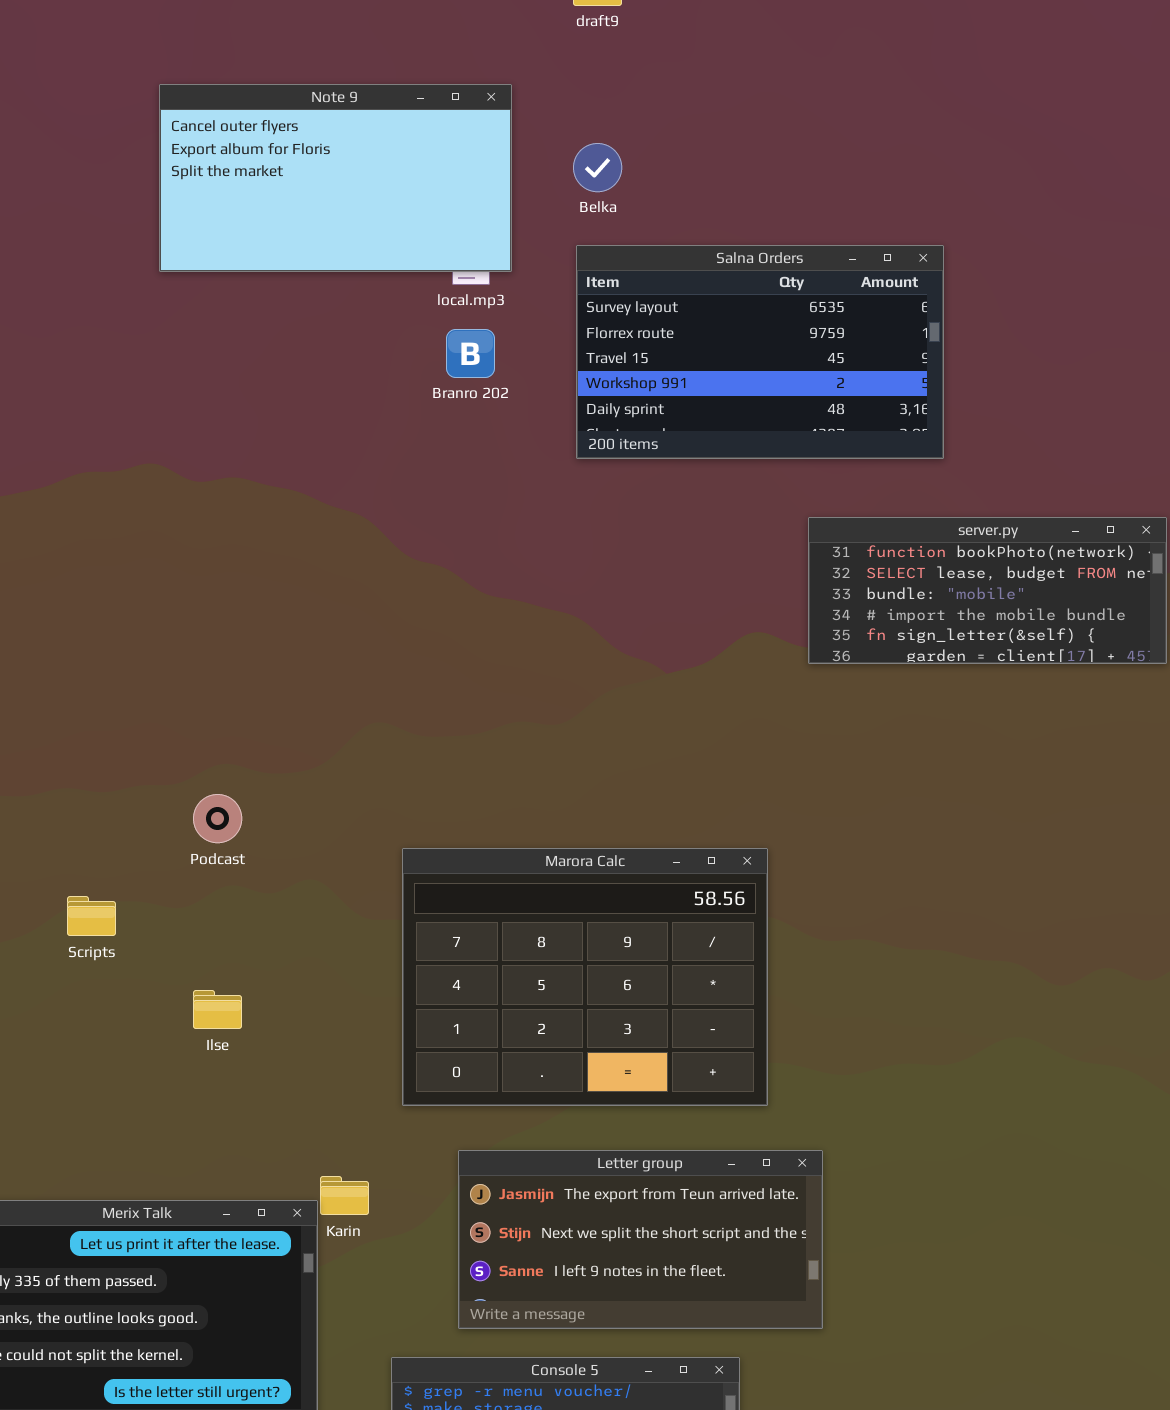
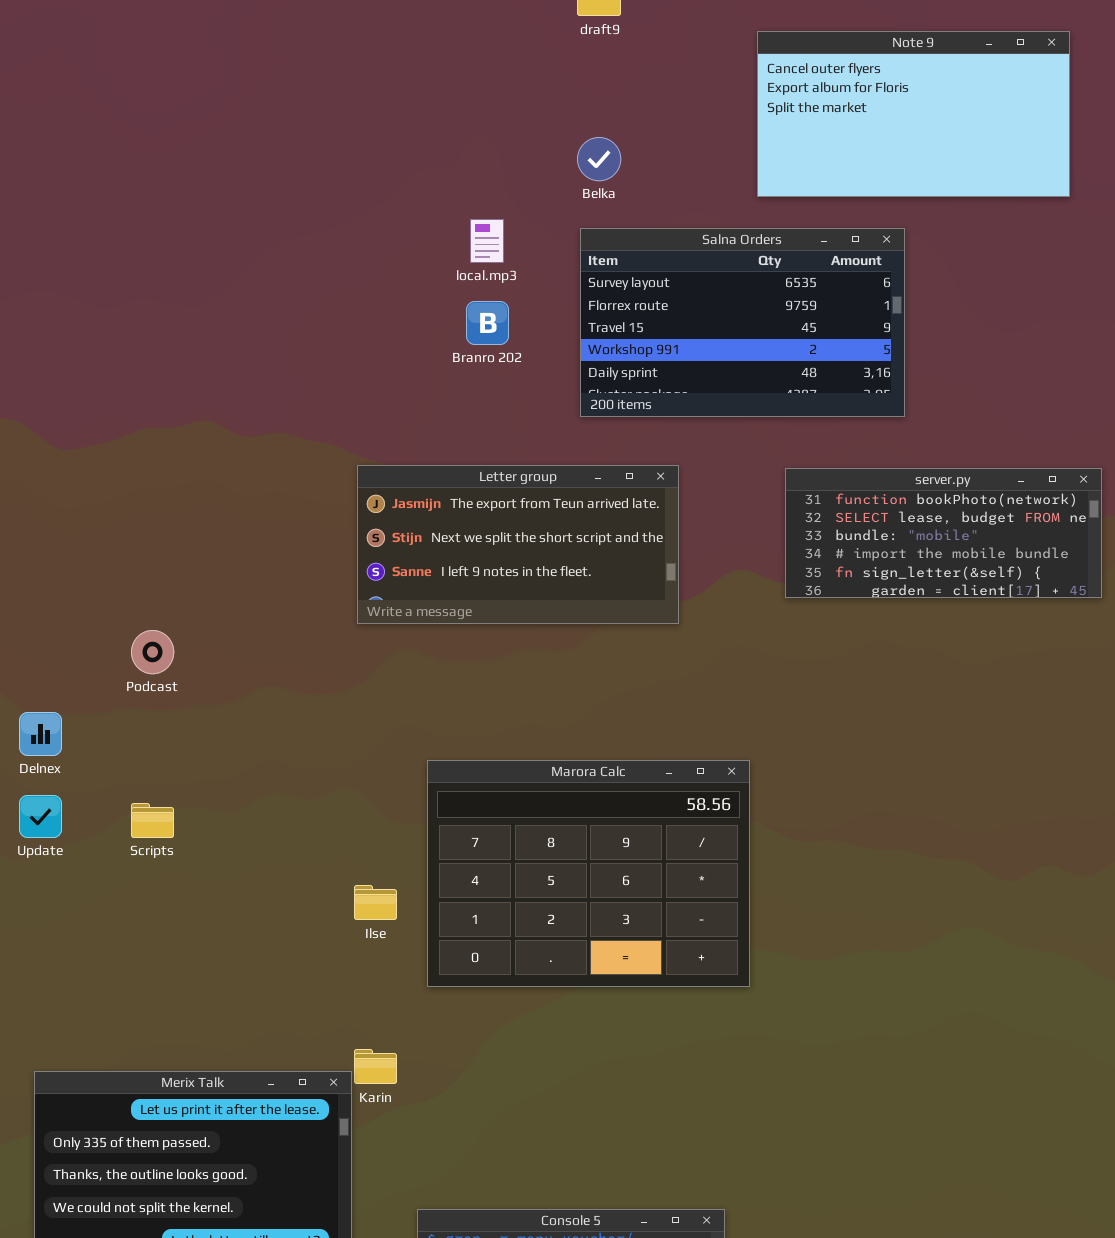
Note 9: [159,84,512,272] -> [757,31,1070,197], moved
Podcast: [193,794,242,843] -> [131,630,174,674], moved
Ilse: [193,990,242,1029] -> [354,885,397,920], moved
Letter group: [458,1150,823,1329] -> [357,465,679,624], moved

